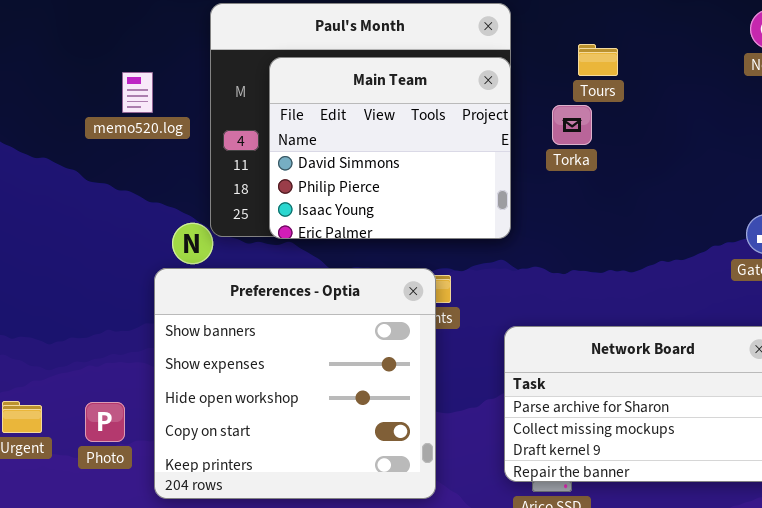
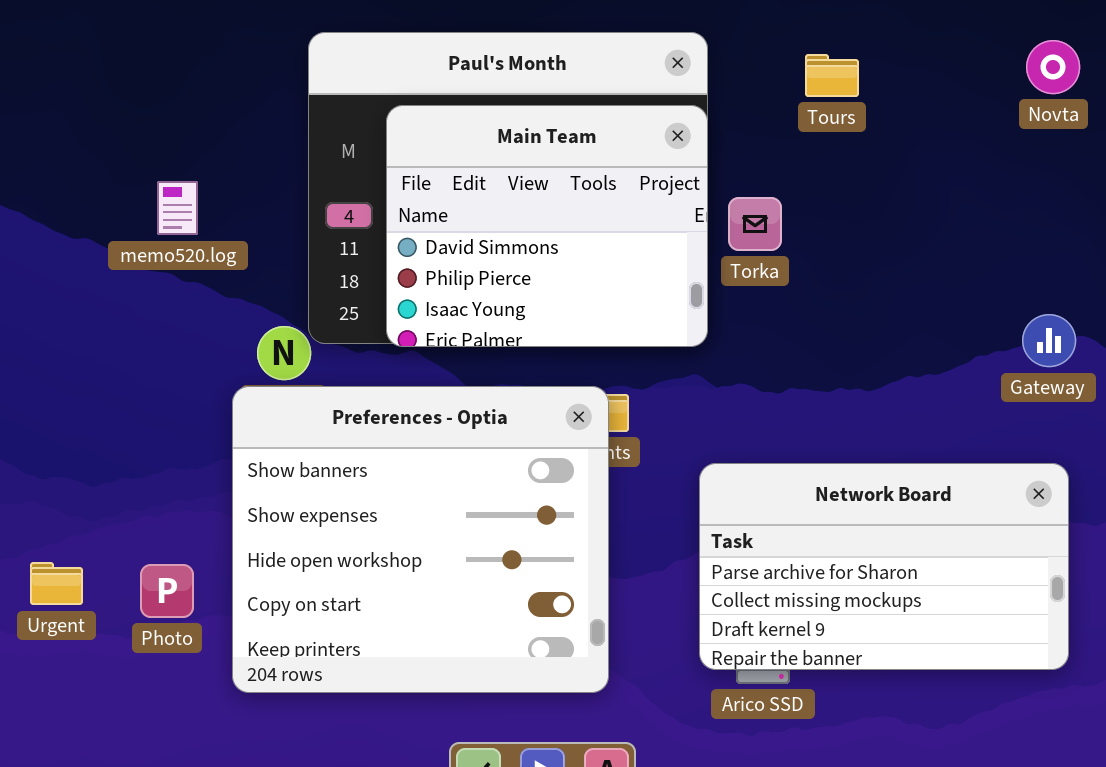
Tours: [578,44,618,76] -> [805,54,859,97], moved
memo520.log: [122,72,153,113] -> [157,181,198,235], moved
Torka: [552,105,592,145] -> [728,197,782,251], moved

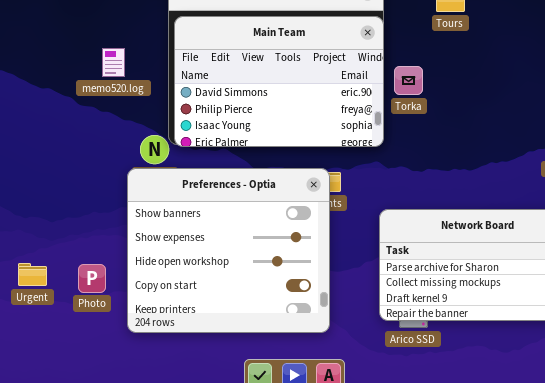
Main Team: [386,105,708,347] -> [174,16,384,147], resized
memo520.log: [157,181,198,235] -> [102,48,125,77], moved

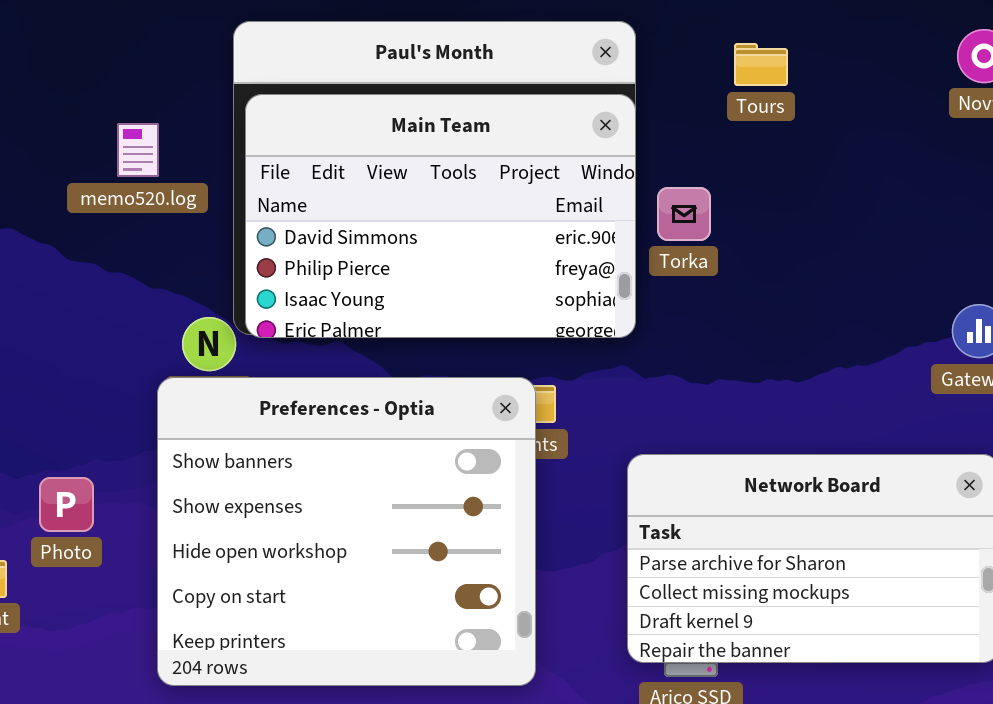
memo520.log: [102,48,125,77] -> [117,123,159,177], moved
Photo: [78,264,106,293] -> [39,477,94,532], moved

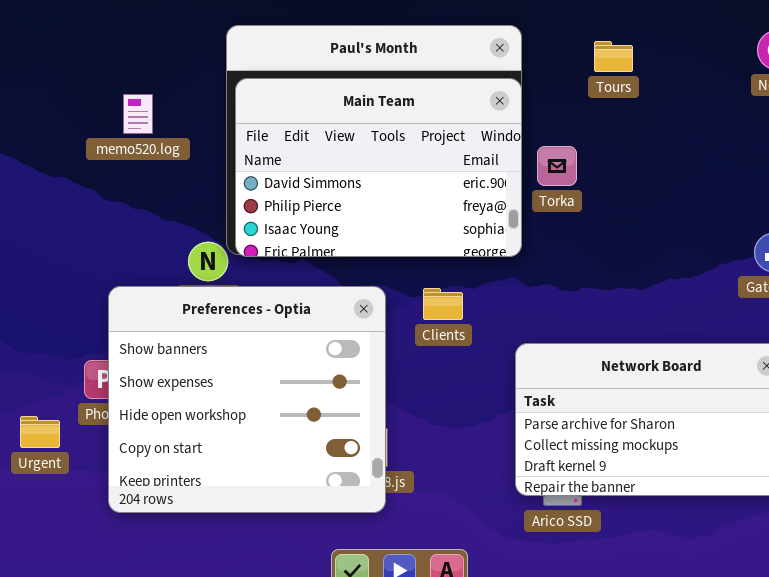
memo520.log: [117,123,159,177] -> [123,94,153,134], moved
Preferences - Optia: [157,377,536,686] -> [108,286,386,513], moved

